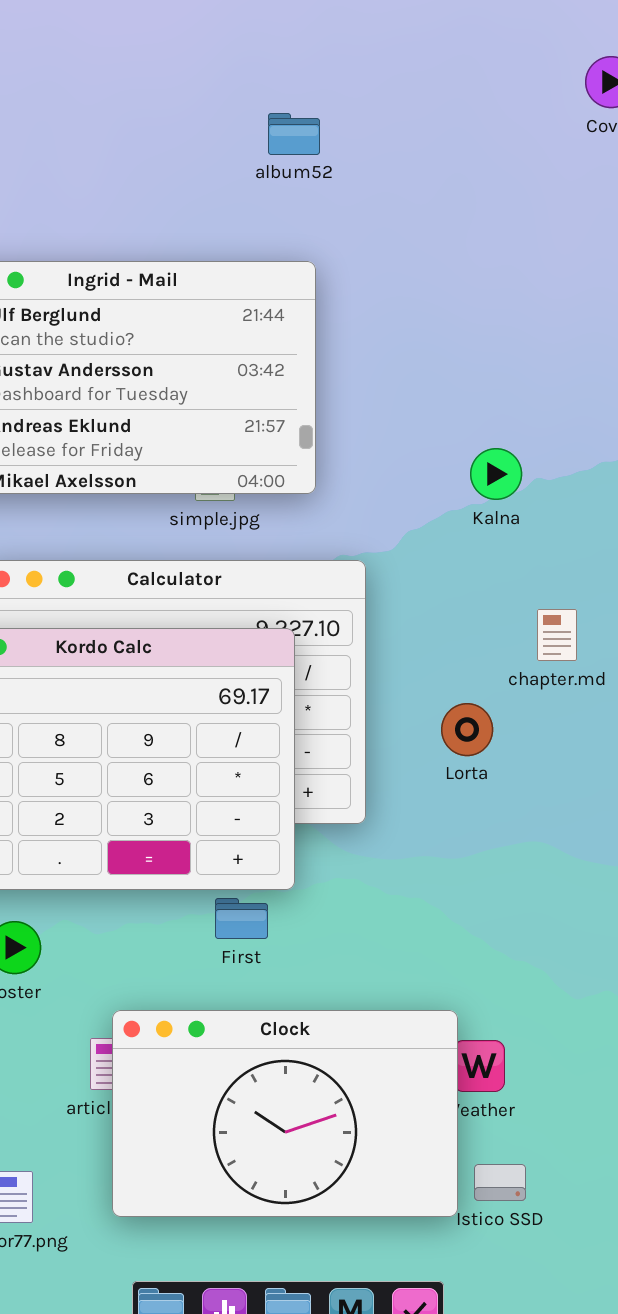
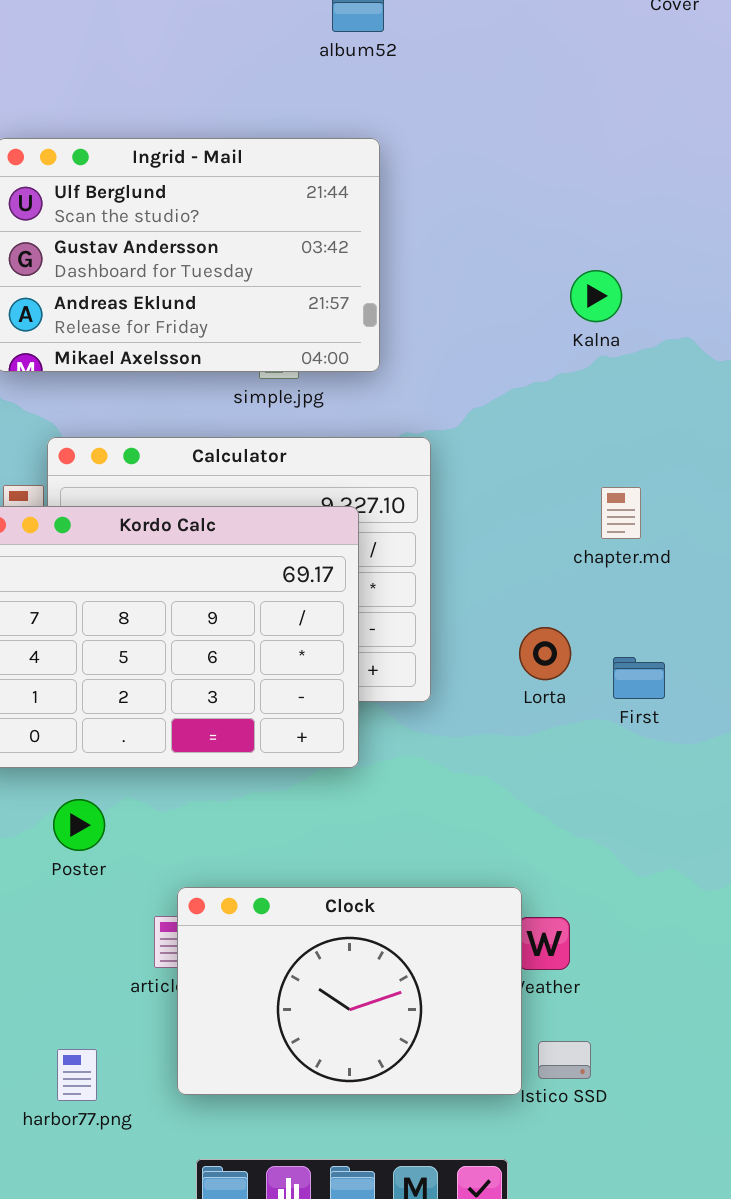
Kalna: [470,448,522,500] -> [570,270,622,322], moved
Lorta: [441,703,493,756] -> [519,627,571,680], moved
First: [215,898,268,939] -> [613,657,665,699], moved

